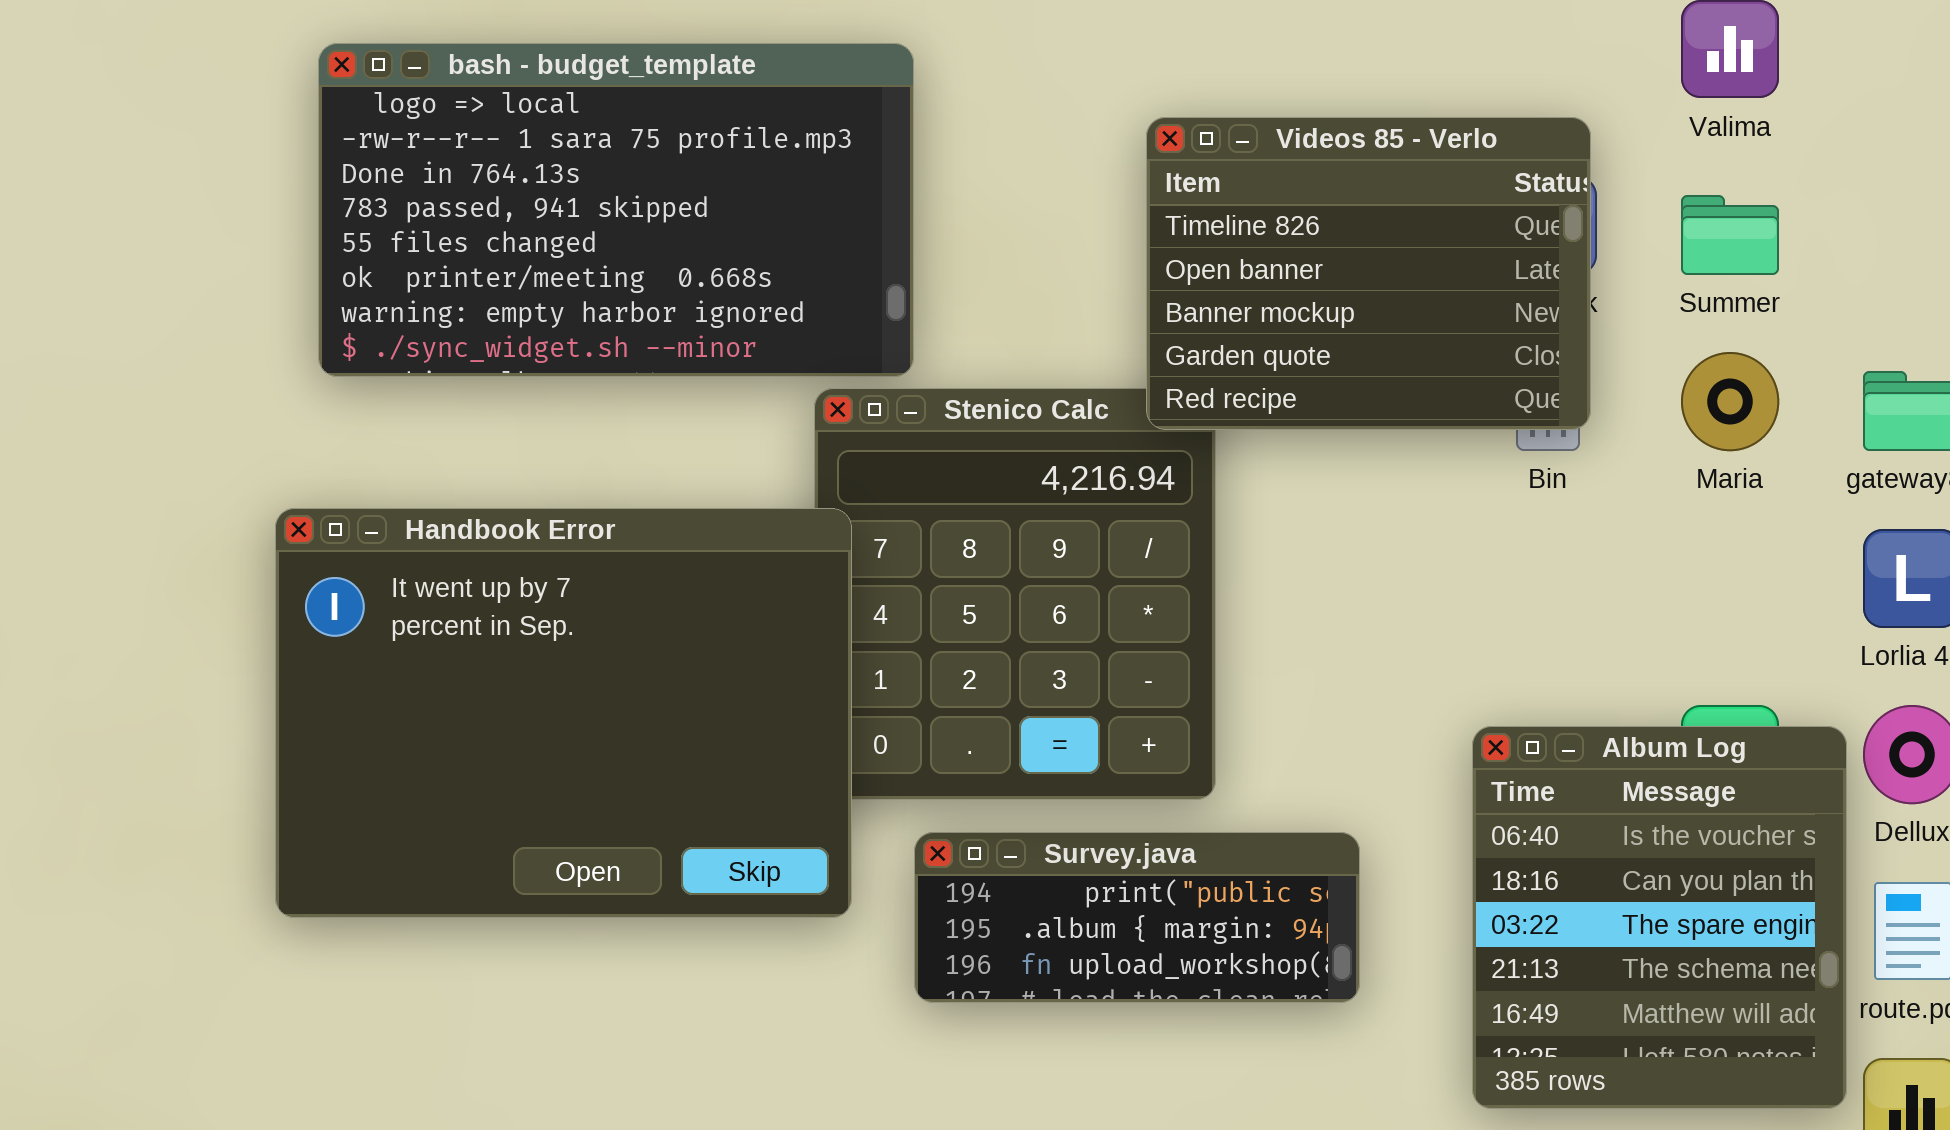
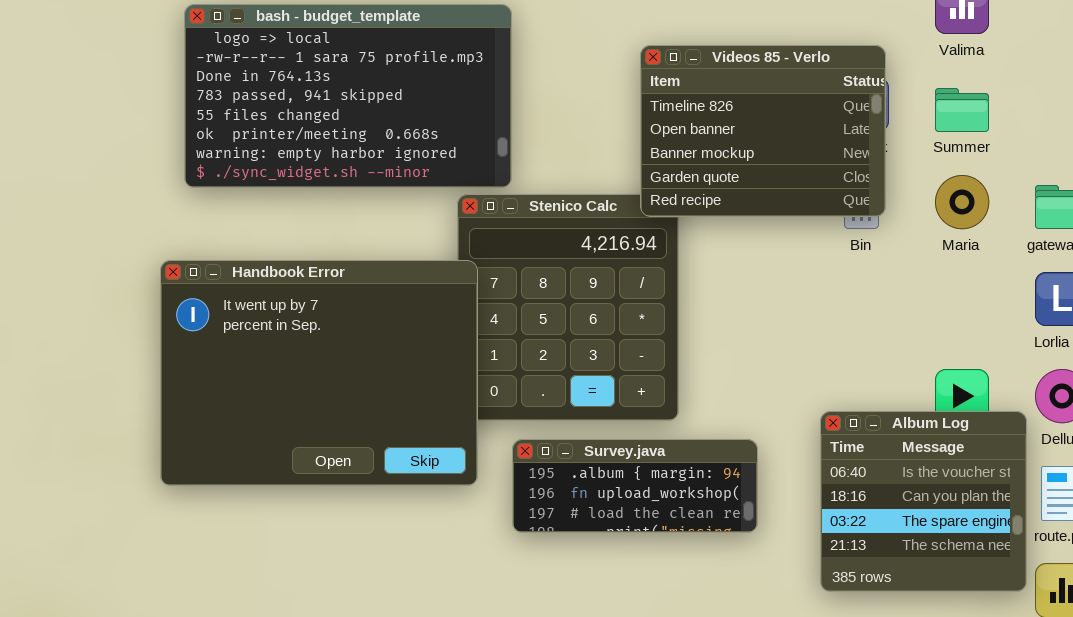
Album Log: [1472,726,1847,1109] -> [820,411,1027,592], resized
Survey.java: [914,832,1360,1003] -> [512,439,758,533], scrolled down 1 row

